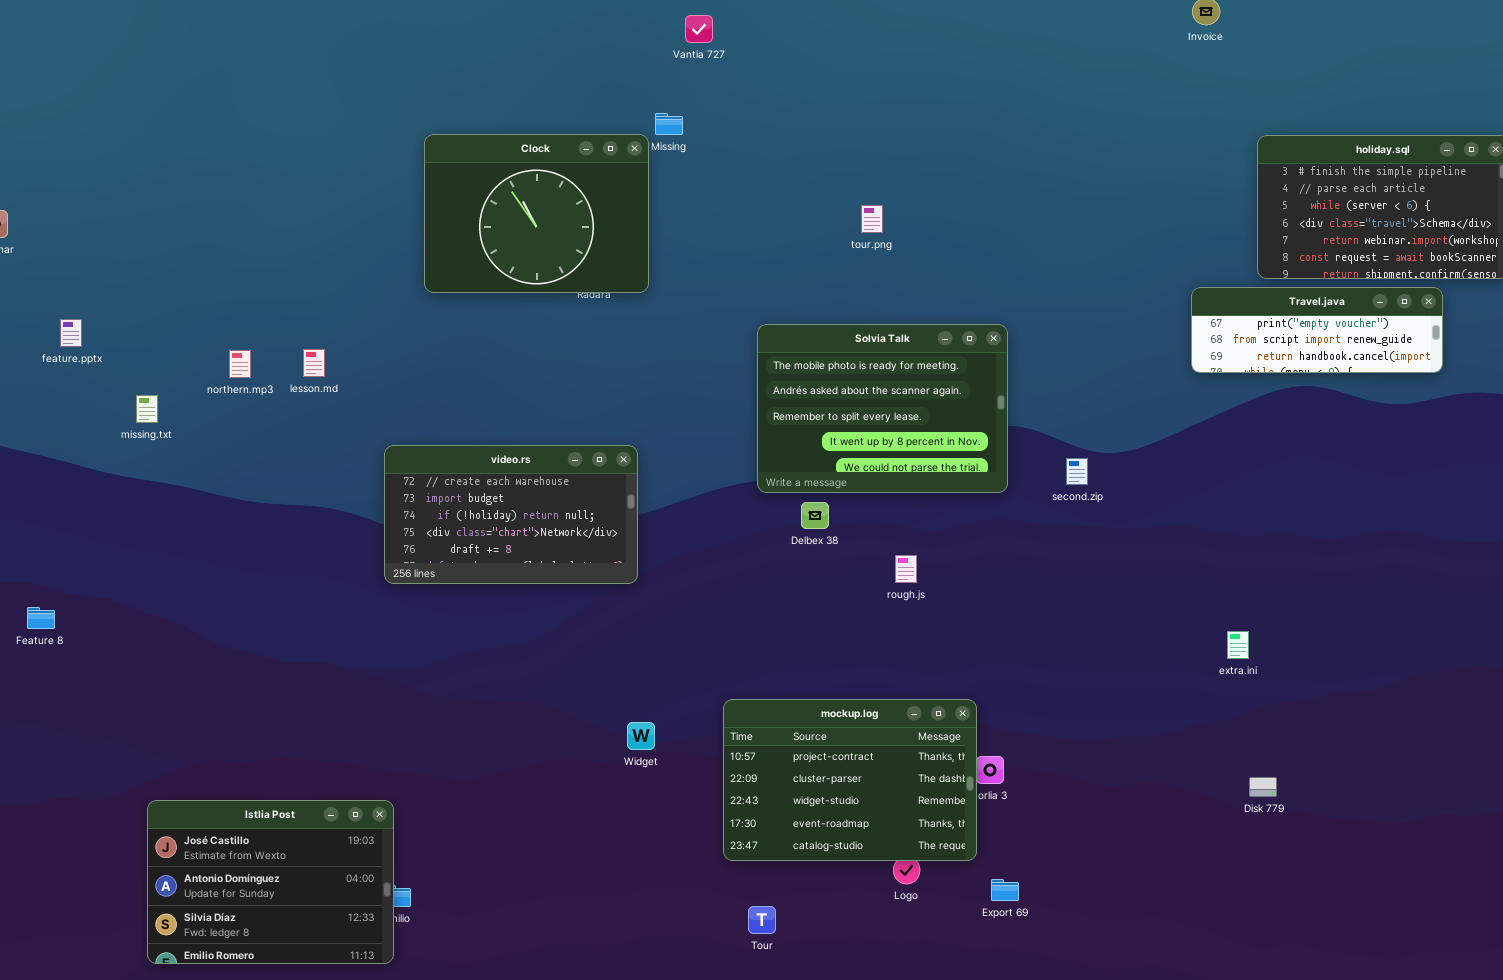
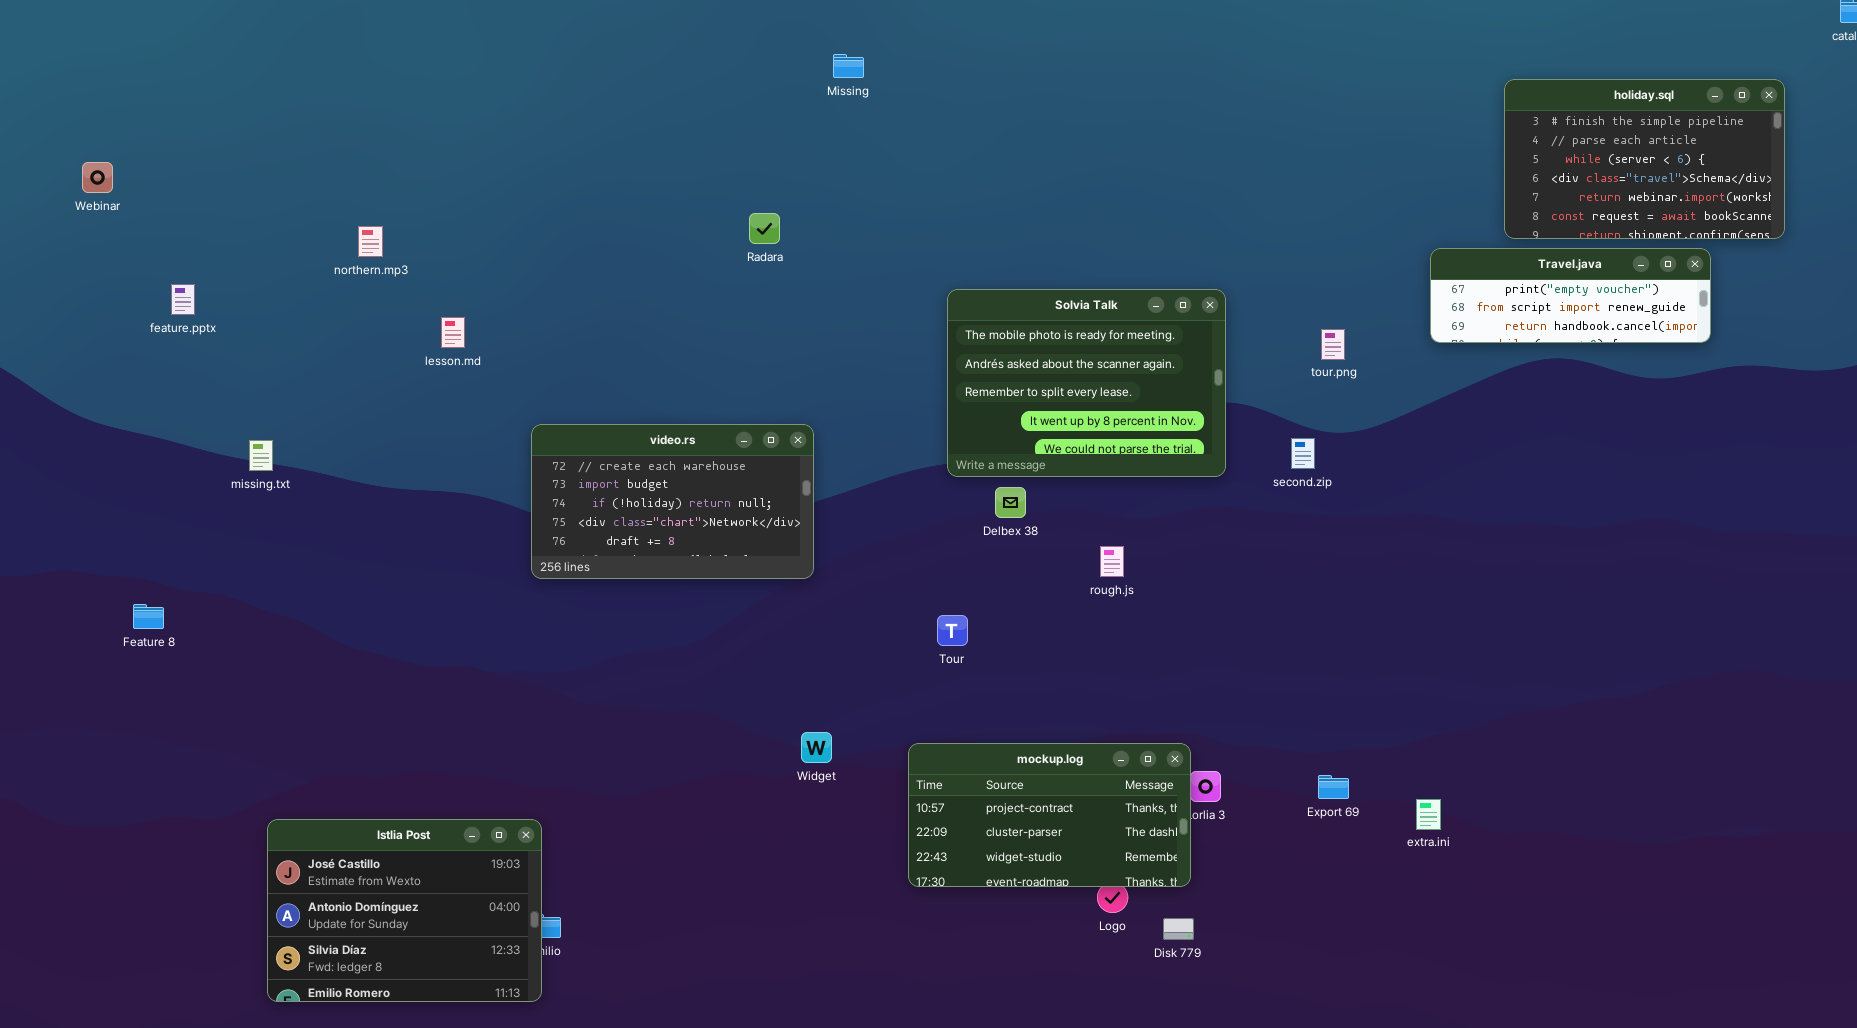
Clock: [424,134,649,293] -> none, closed
tour.png: [861,205,883,233] -> [1321,329,1345,360], moved
northern.mp3: [229,350,251,378] -> [358,226,383,257], moved
missing.txt: [136,395,158,423] -> [249,440,273,471], moved
extra.ini: [1227,631,1249,659] -> [1416,799,1441,830], moved
mockup.log: [723,699,977,861] -> [908,743,1191,887], resized
Disk 779: [1249,777,1277,797] -> [1163,918,1194,940], moved
Export 69: [991,879,1019,901] -> [1318,775,1349,799], moved
Tour: [748,906,776,934] -> [937,615,968,646], moved

